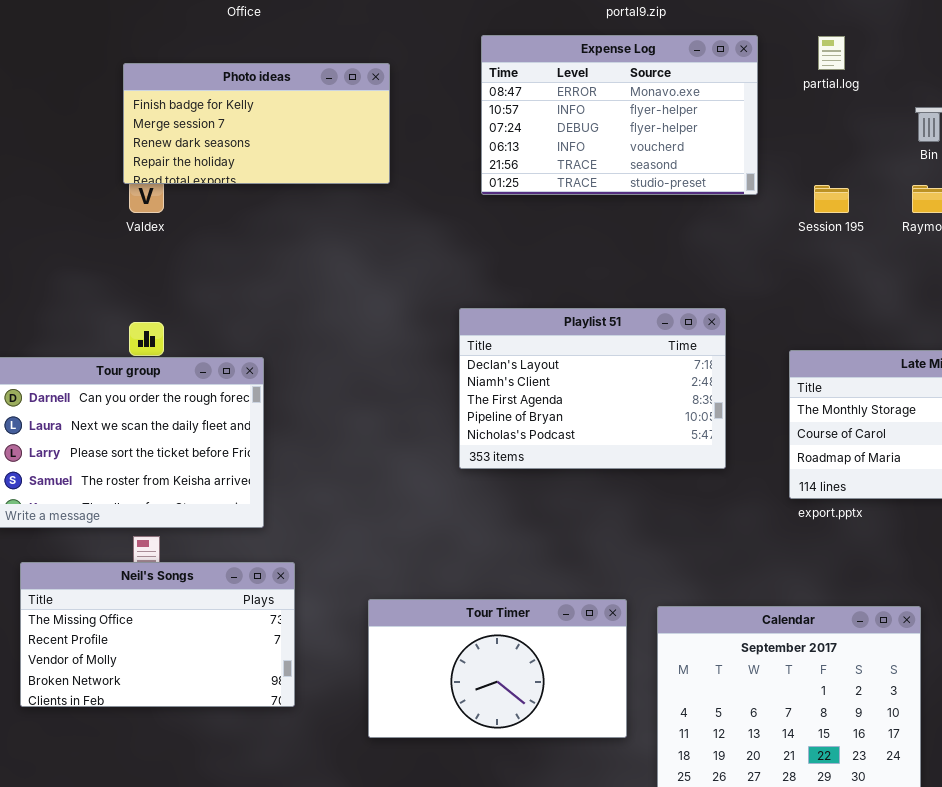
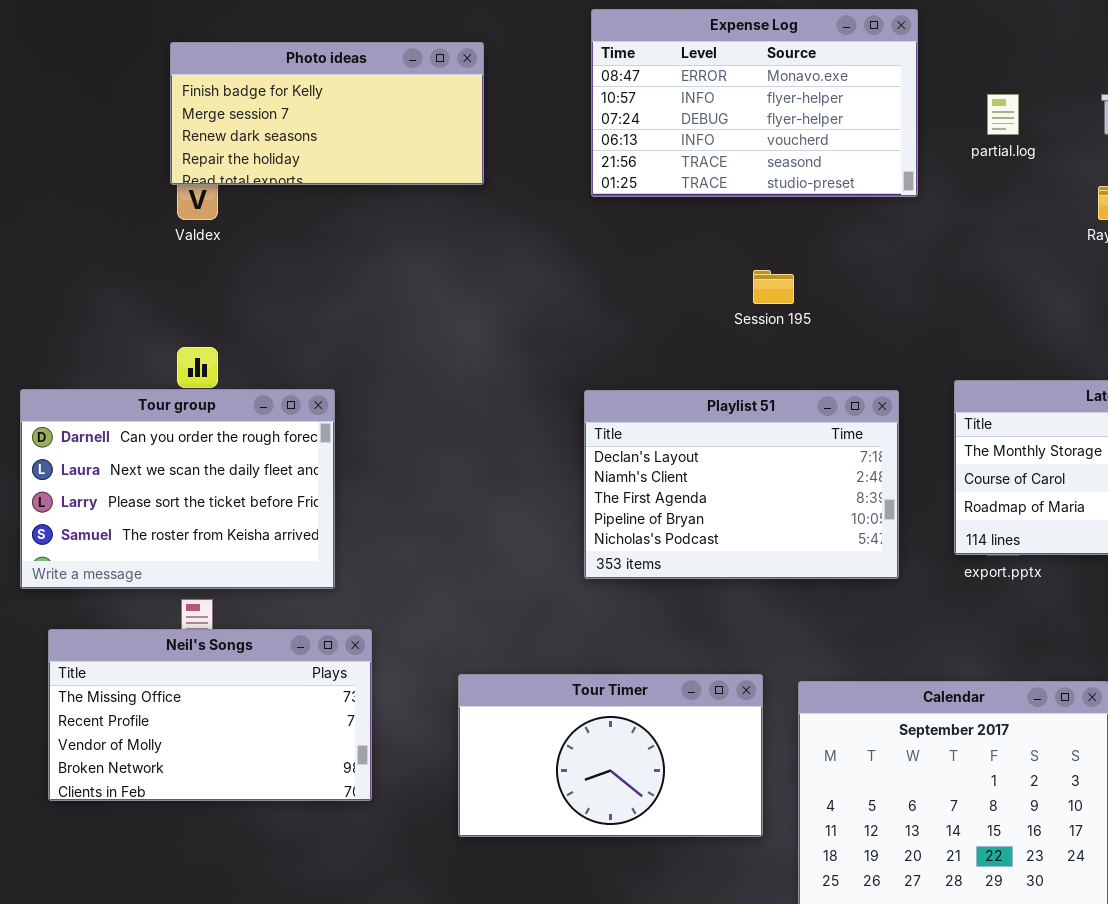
partial.log: [818,36,845,70] -> [987,94,1019,135], moved
Session 195: [814,185,849,213] -> [753,270,794,304], moved
Playlist 51: [459,308,726,469] -> [584,390,899,579], moved

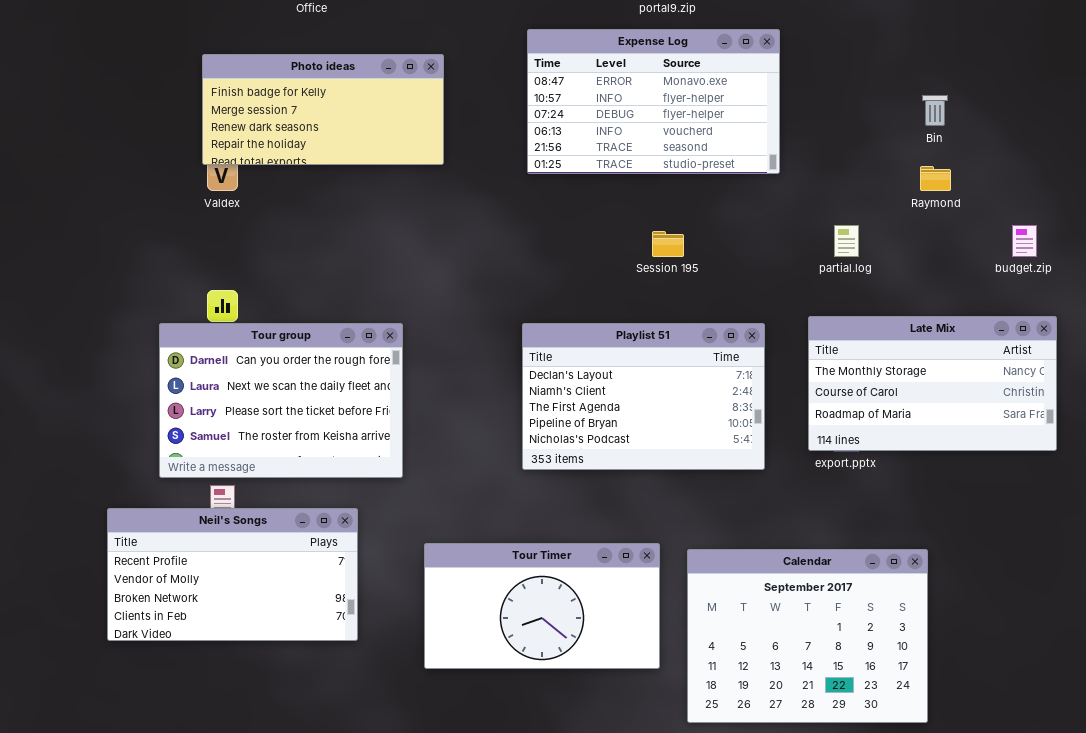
partial.log: [987,94,1019,135] -> [834,225,859,257], moved
Tour group: [20,389,335,589] -> [159,323,403,478], moved
Neil's Songs: [48,629,372,801] -> [107,508,358,641], scrolled down 1 row

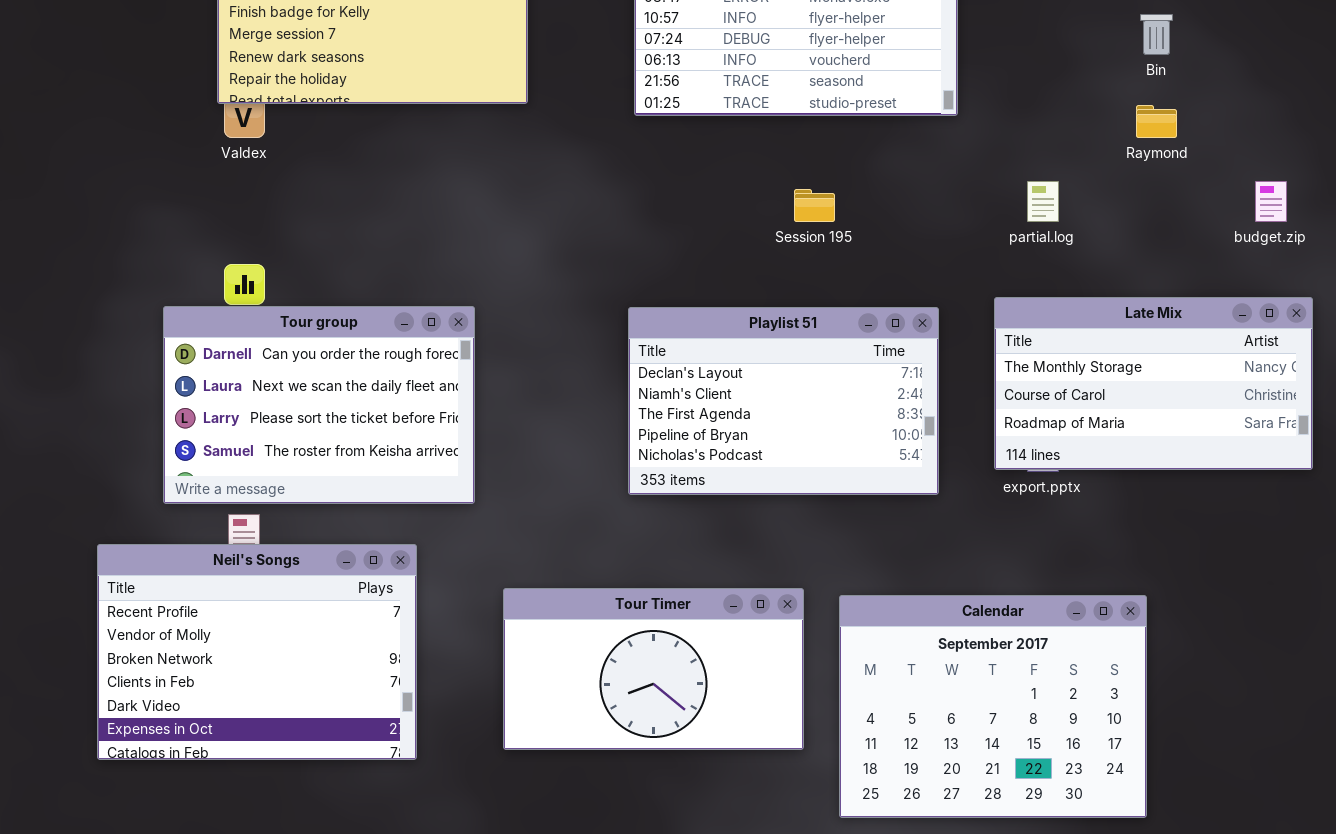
Neil's Songs: [107,508,358,641] -> [97,544,417,760], resized

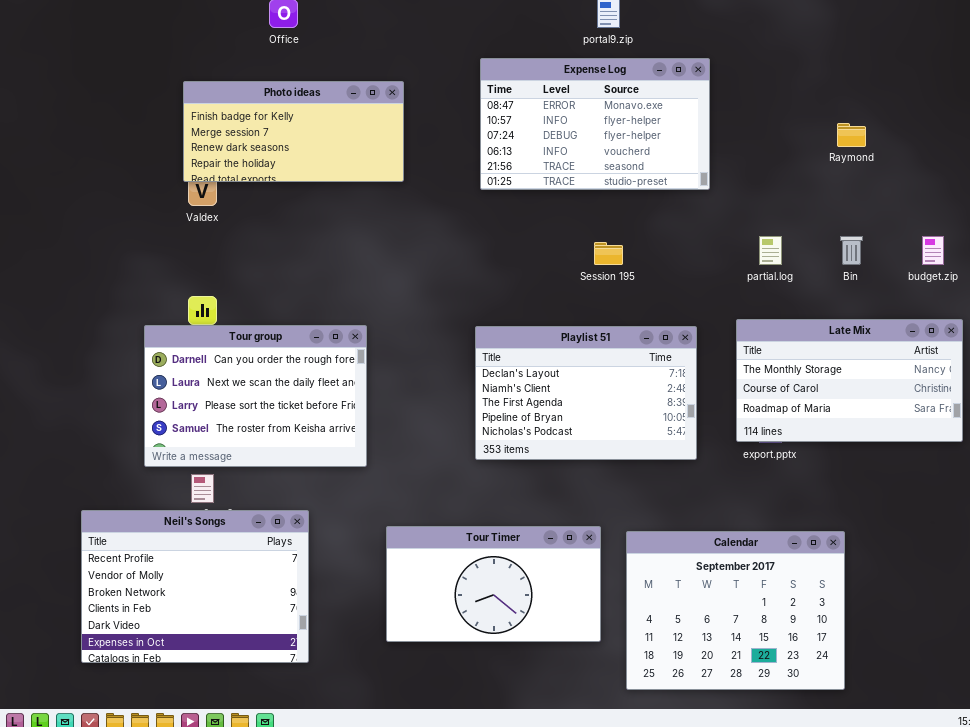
Bin: [1140,14,1173,55] -> [840,236,863,265], moved
Raymond: [1136,105,1177,138] -> [837,123,866,147], moved
Neil's Songs: [97,544,417,760] -> [81,510,309,663], moved

